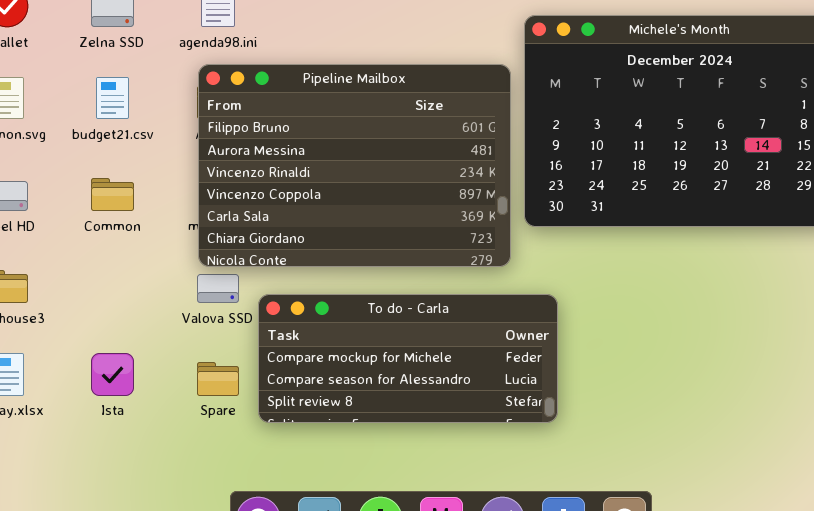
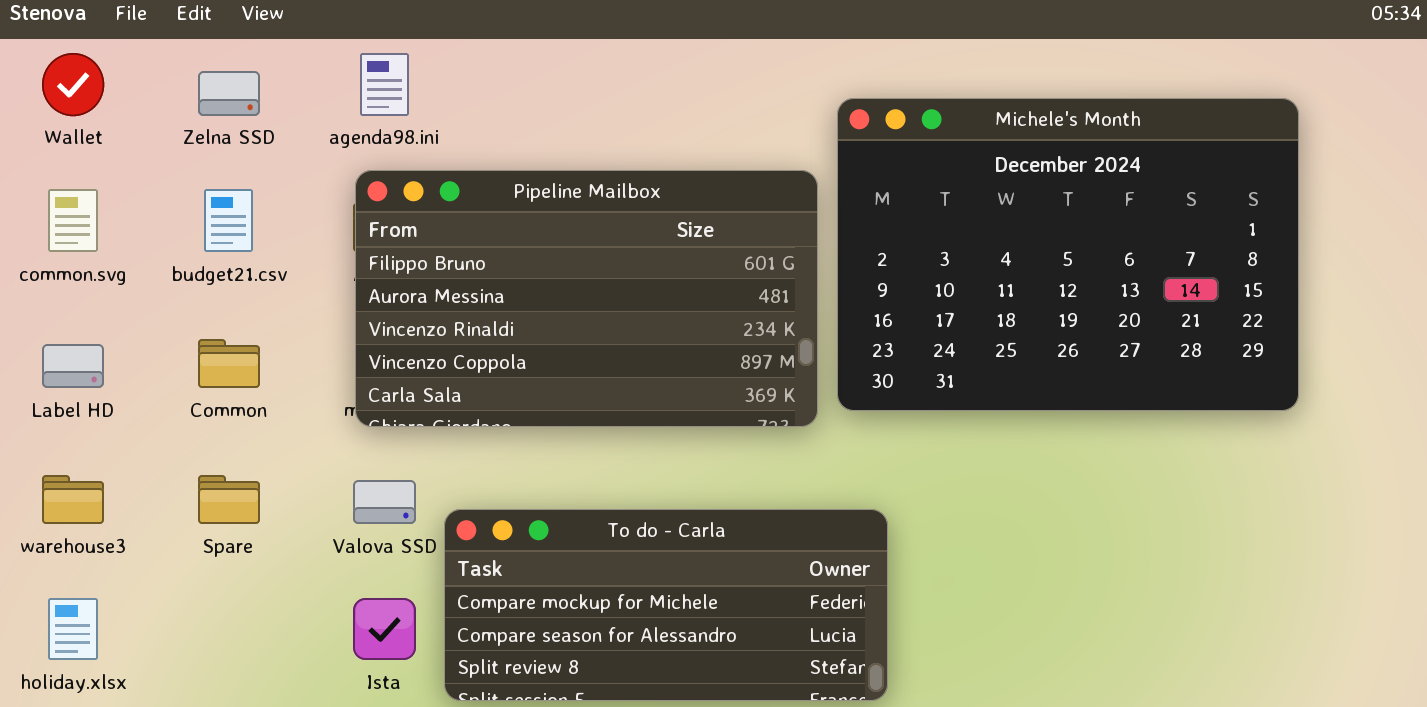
Pipeline Mailbox: [198,64,511,267] -> [355,170,818,427], resized
Ista: [91,353,134,396] -> [353,598,416,660], moved
Spare: [197,362,239,396] -> [198,475,260,524], moved

